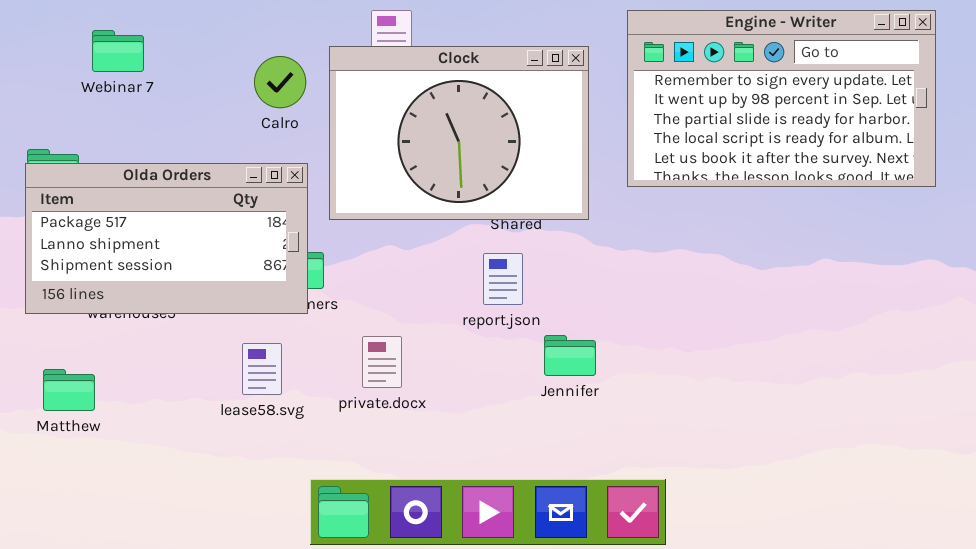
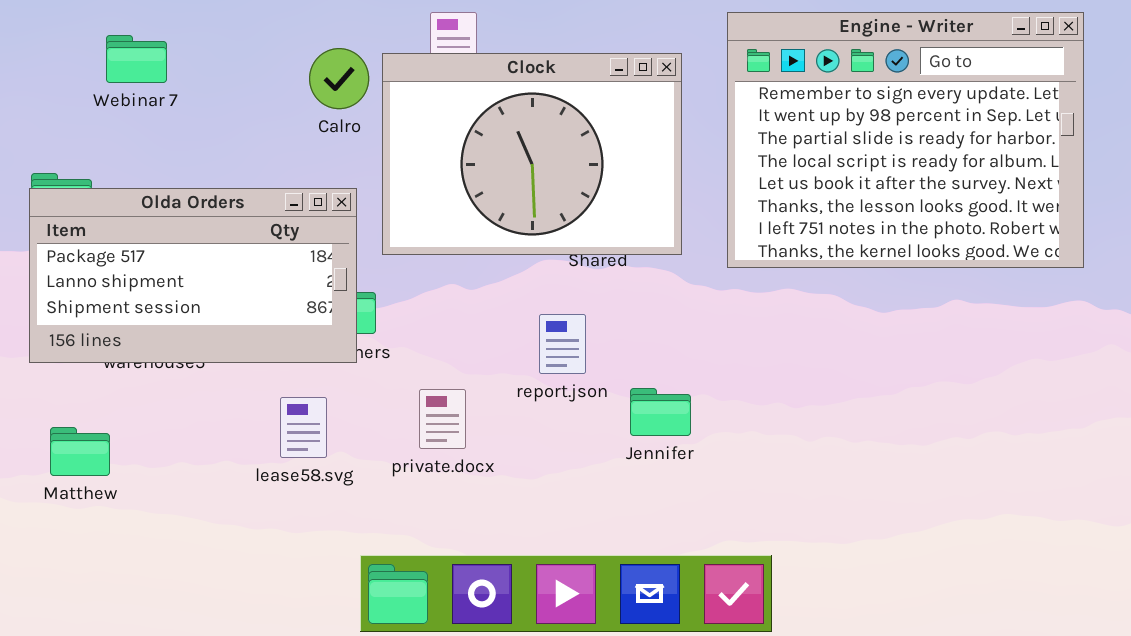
Engine - Writer: [627,10,936,187] -> [727,12,1084,268], resized
Calro: [254,56,306,108] -> [309,48,369,109], moved
report.json: [483,253,523,305] -> [539,314,586,374], moved

